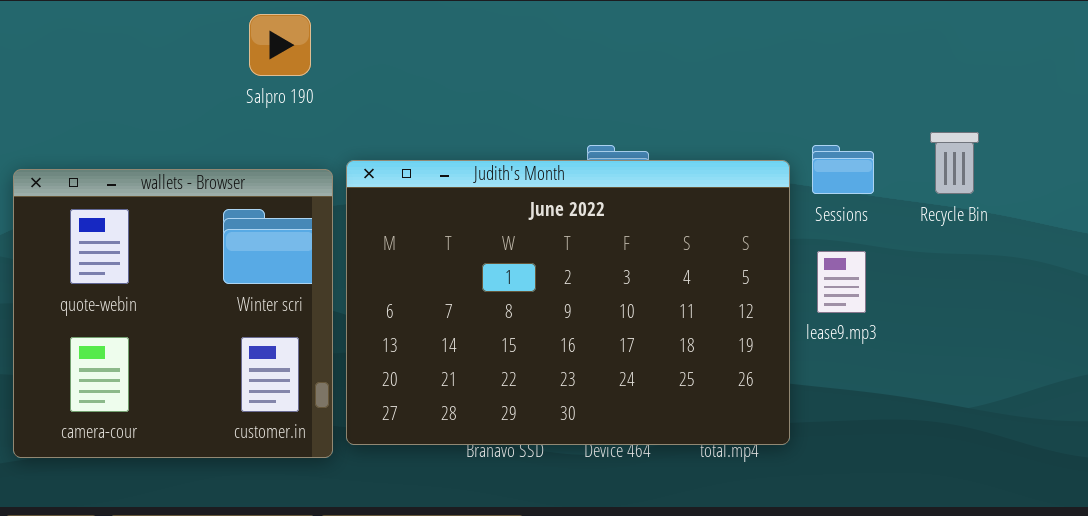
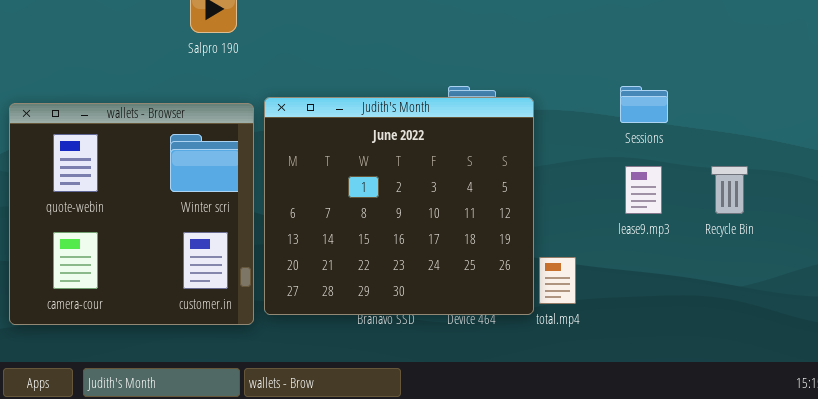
Recycle Bin: [930,132,979,194] -> [711,166,748,214], moved
Judith's Month: [346,160,790,445] -> [264,97,534,315], resized

